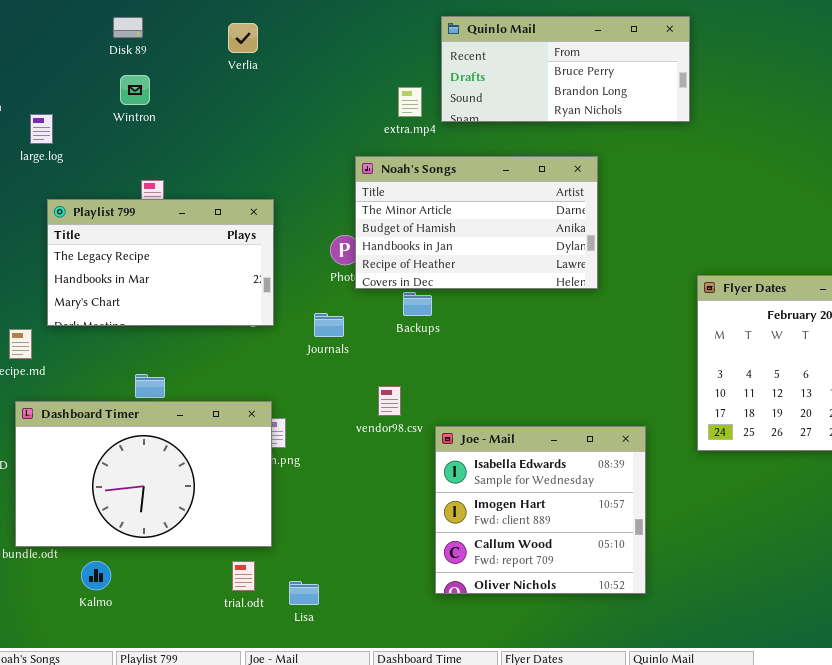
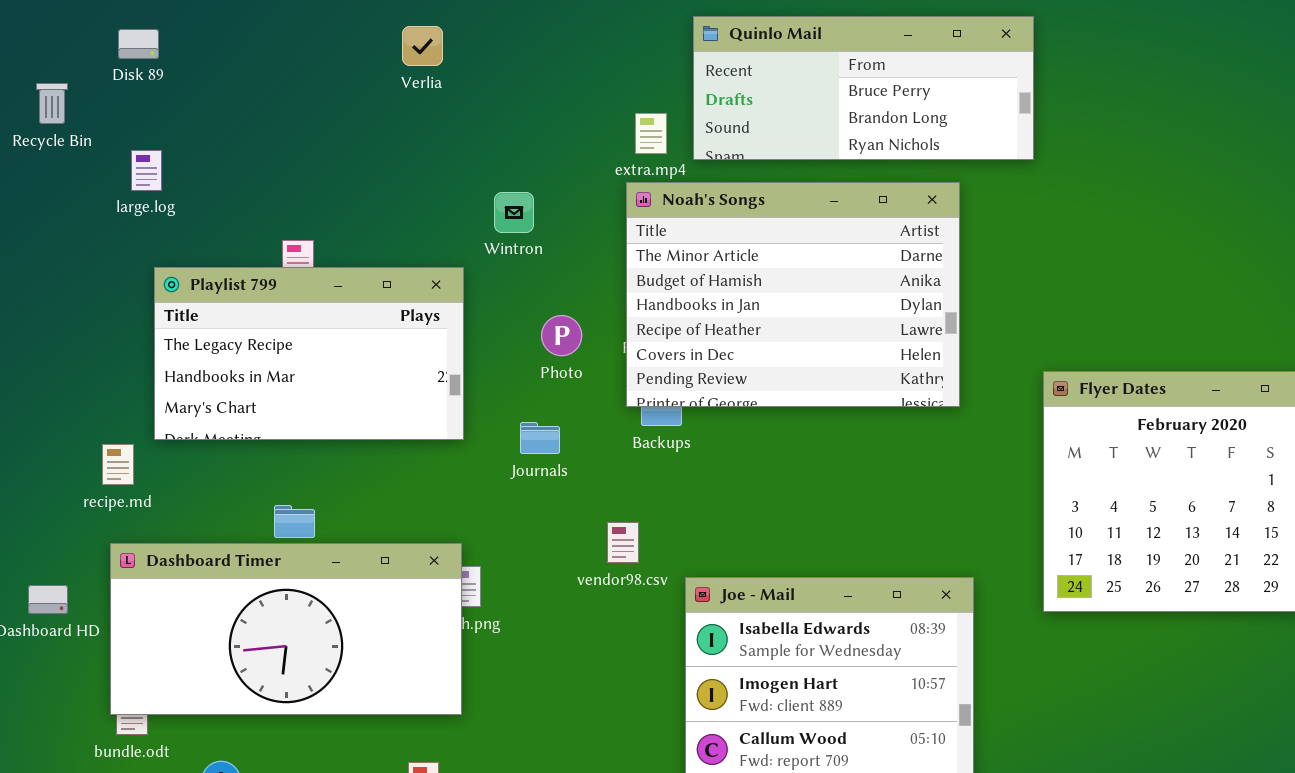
Disk 89: [113,17,143,38] -> [118,29,159,59], moved
Wintron: [120,75,150,105] -> [494,192,534,233], moved
Noah's Songs: [355,156,598,289] -> [626,182,960,407], moved, resized
Dashboard Timer: [15,401,272,547] -> [110,543,462,715], resized

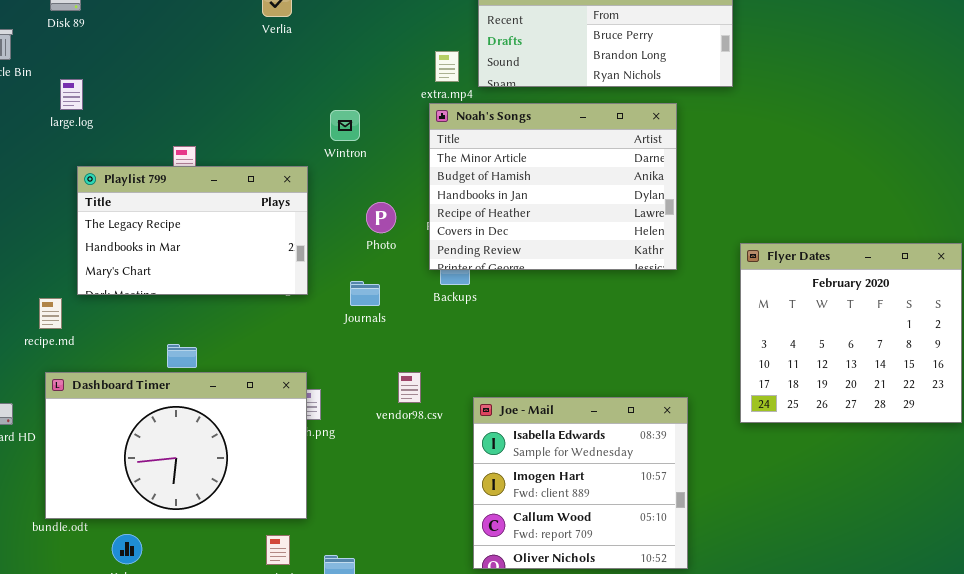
vendor98.csv: [607,522,639,563] -> [398,372,421,403], moved
Dashboard Timer: [110,543,462,715] -> [45,372,307,519], resized

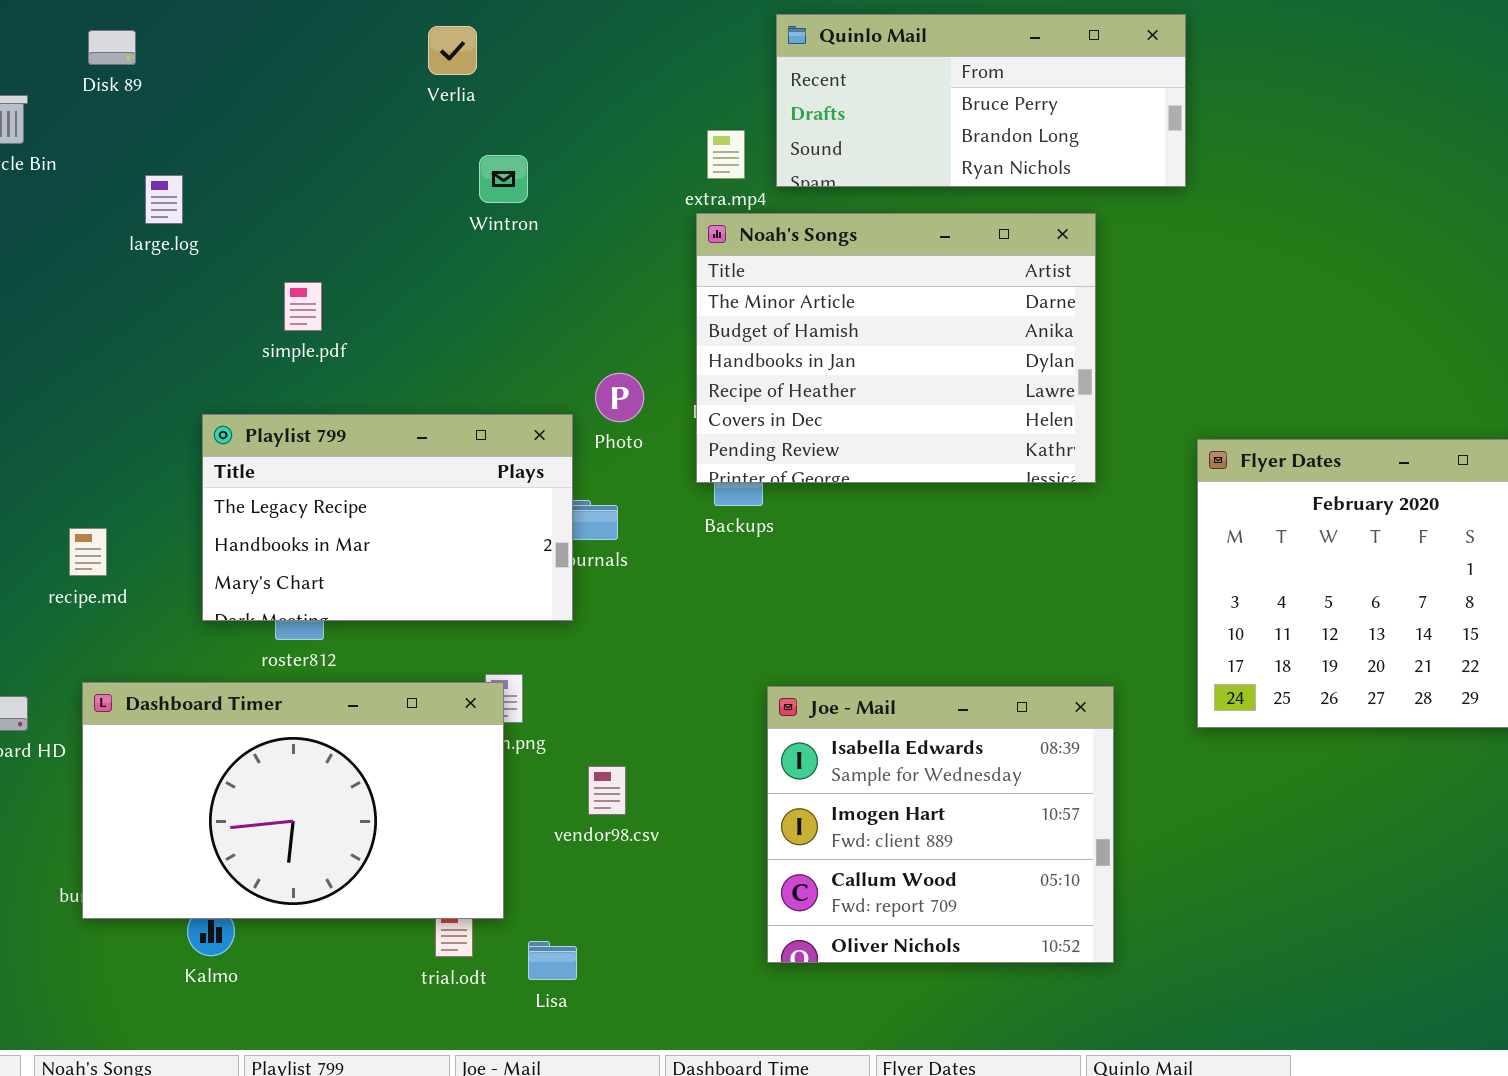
large.log: [60,79,83,110] -> [145,175,183,224], moved
Wintron: [330,110,360,141] -> [479,155,528,203], moved
Playlist 799: [77,166,308,295] -> [202,414,573,621], moved
Dashboard Timer: [45,372,307,519] -> [82,682,504,919], moved
vendor98.csv: [398,372,421,403] -> [588,766,626,815], moved

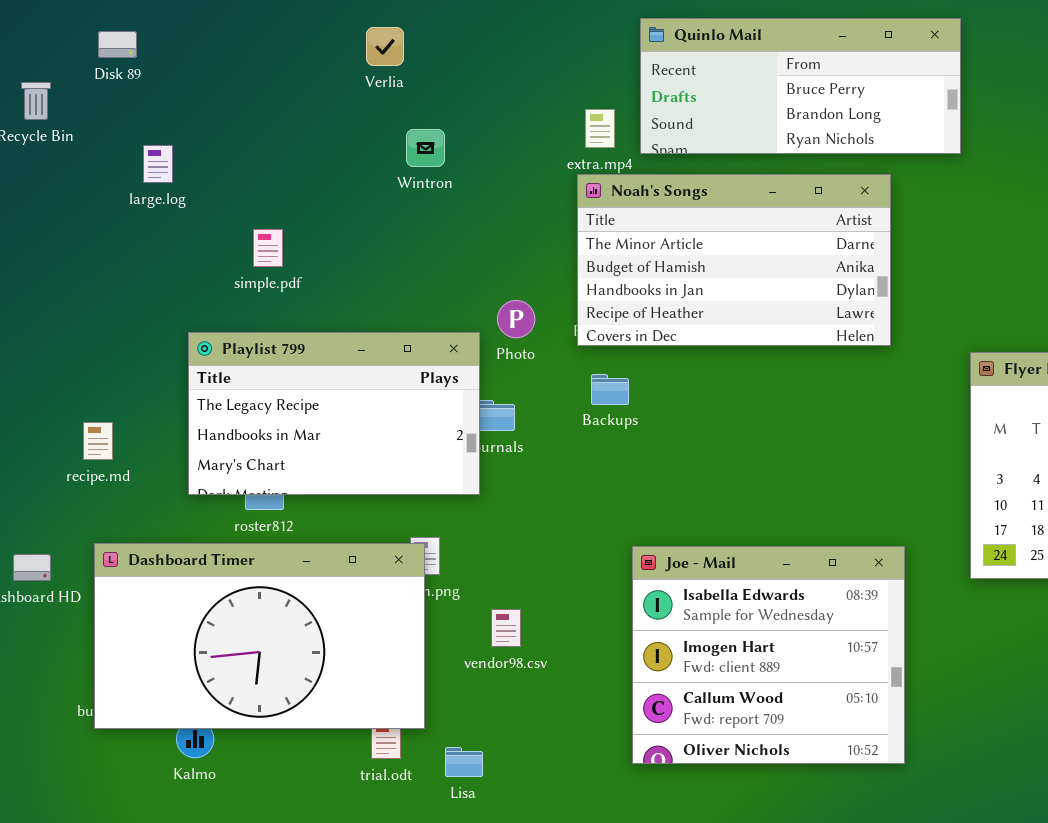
Noah's Songs: [696,213,1096,483] -> [577,174,891,346], resized

